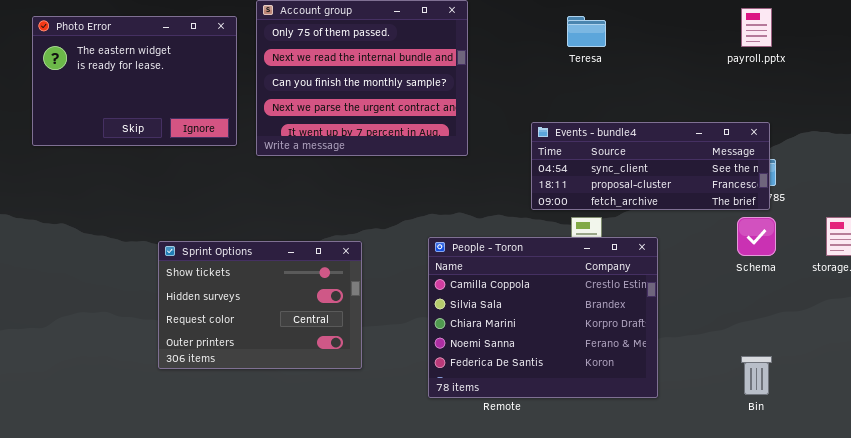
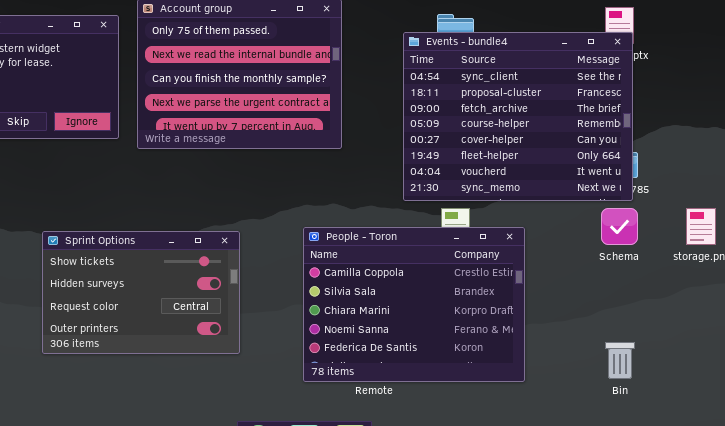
Events - bundle4: [531,122,770,210] -> [403,32,633,201], resized

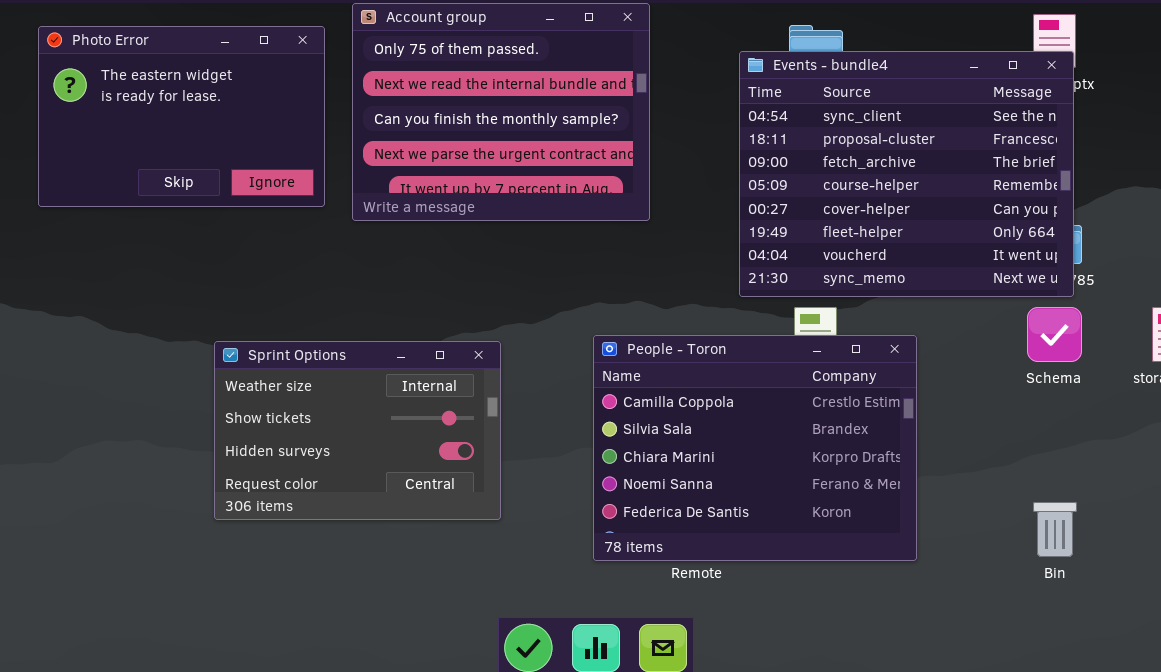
Sprint Options: [42,231,240,354] -> [214,341,501,520], scrolled up 1 row

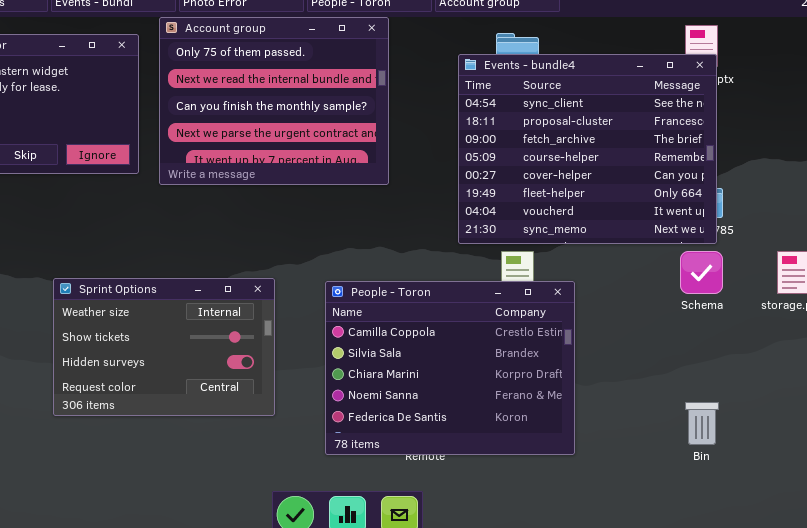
People - Toron: [593,335,917,561] -> [325,281,575,455], moved

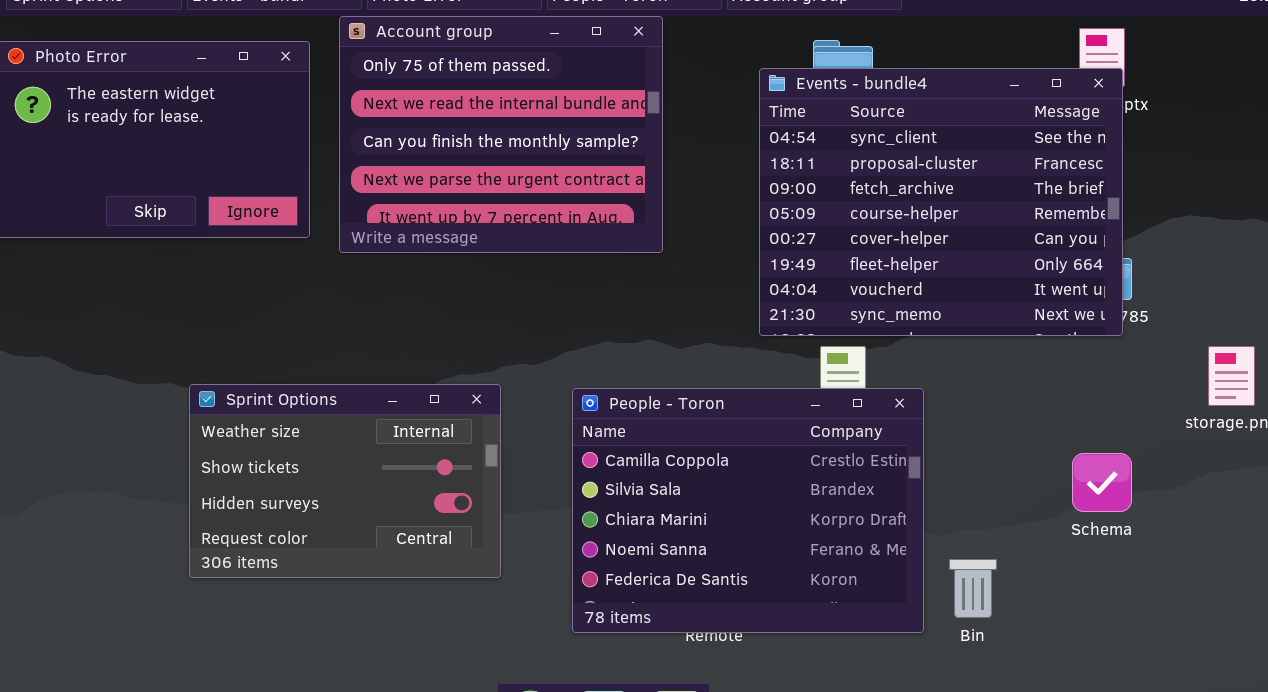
Schema: [680,251,723,294] -> [1072,453,1132,512], moved
Bin: [685,402,719,445] -> [949,559,997,618], moved

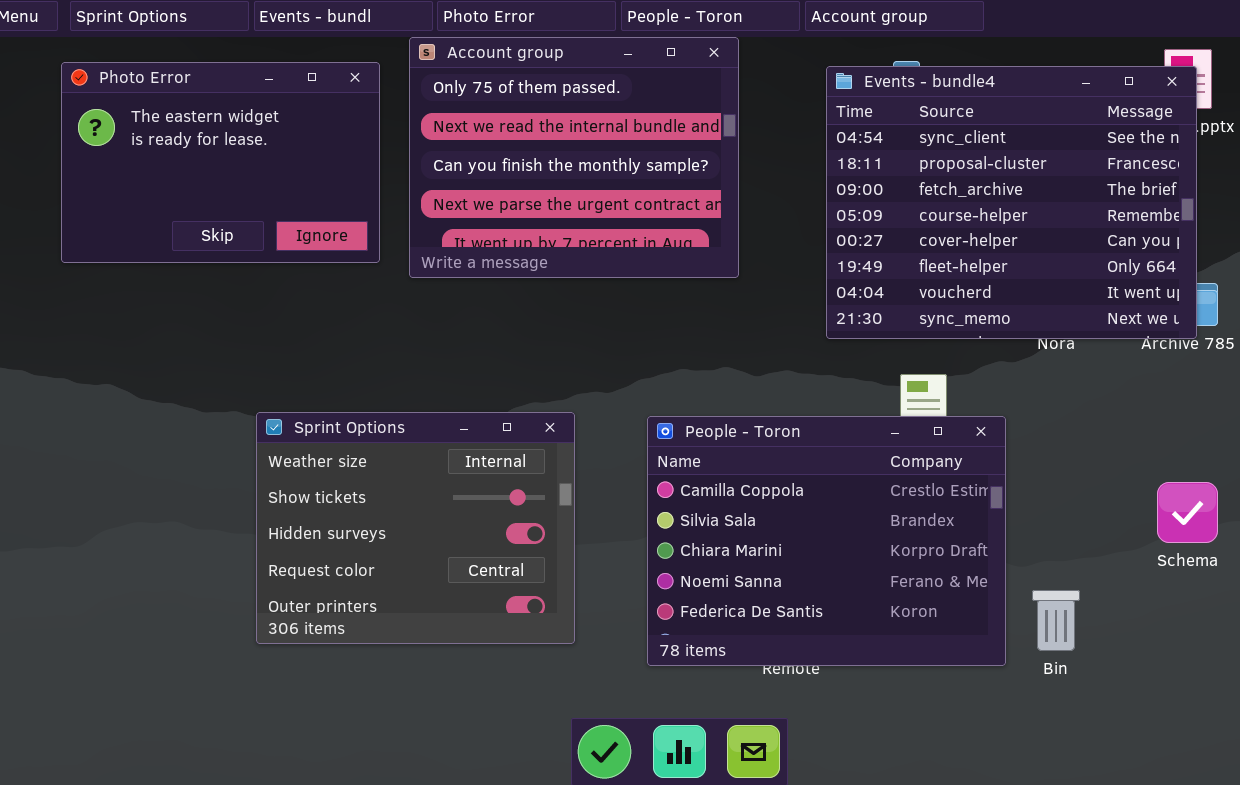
Events - bundle4: [759,68,1123,336] -> [826,66,1197,339], moved
Sprint Options: [189,384,501,578] -> [256,412,575,644], resized

